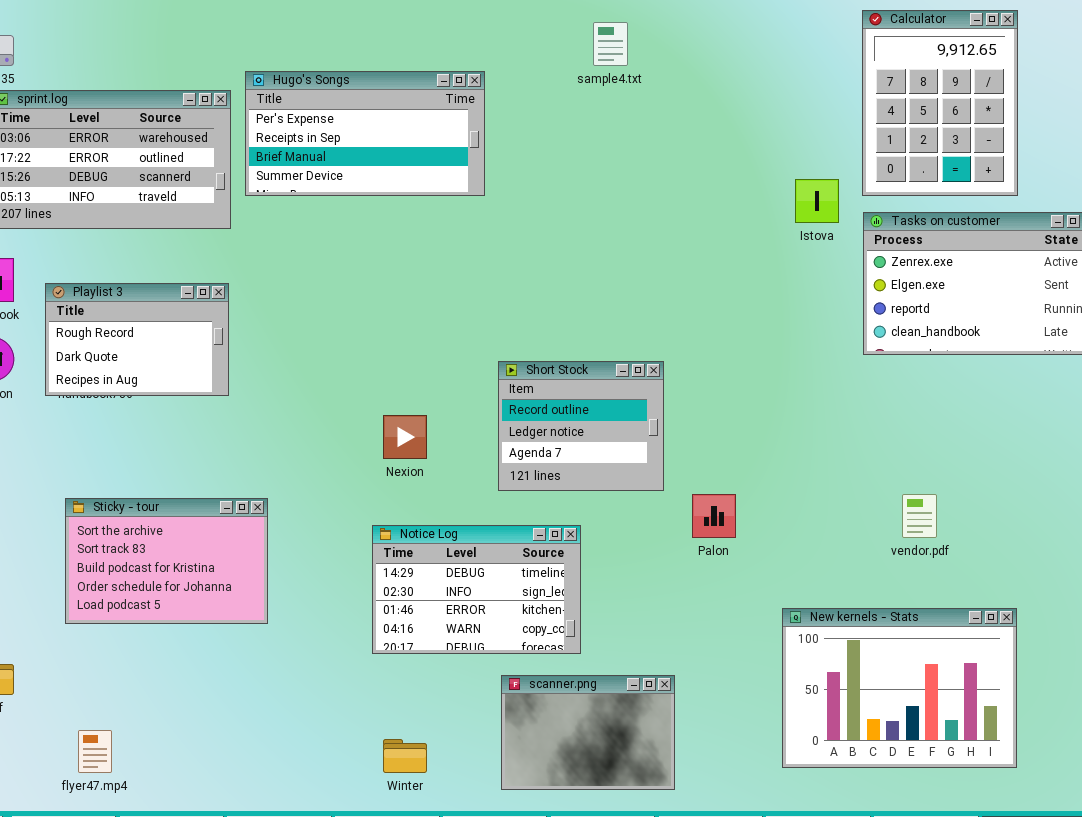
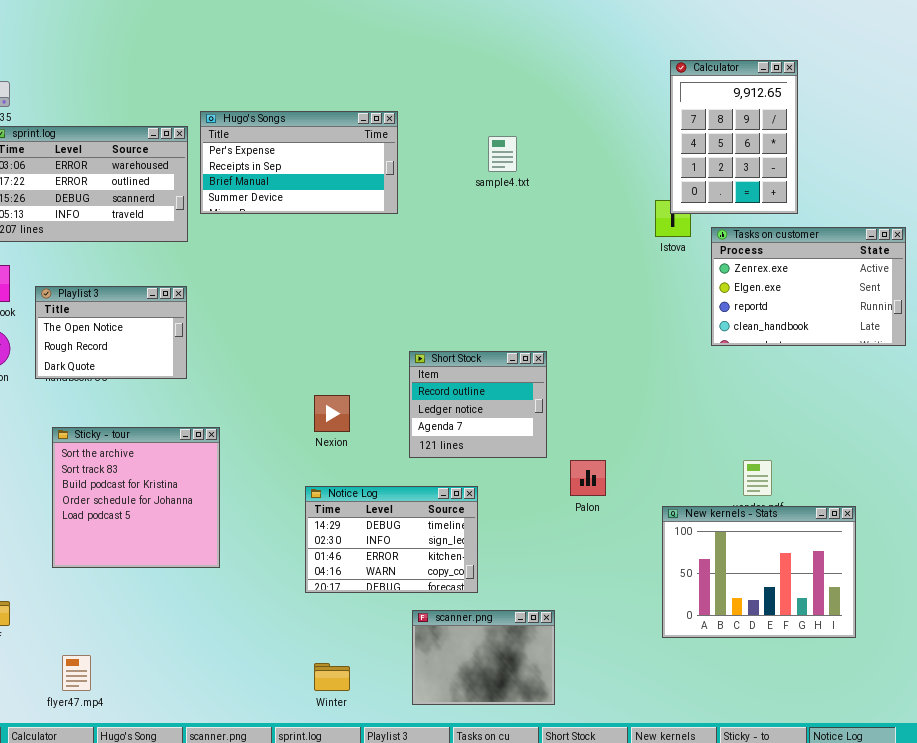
Calculator: [862,10,1018,196] -> [670,60,798,214], moved
sample4.txt: [593,22,628,66] -> [488,136,517,172], moved
Playlist 3: [45,283,229,396] -> [35,286,187,379], scrolled up 1 row
Sticky - tour: [65,498,268,624] -> [52,427,220,568], resized
New kernels - Stats: [782,608,1017,768] -> [662,506,856,638], moved

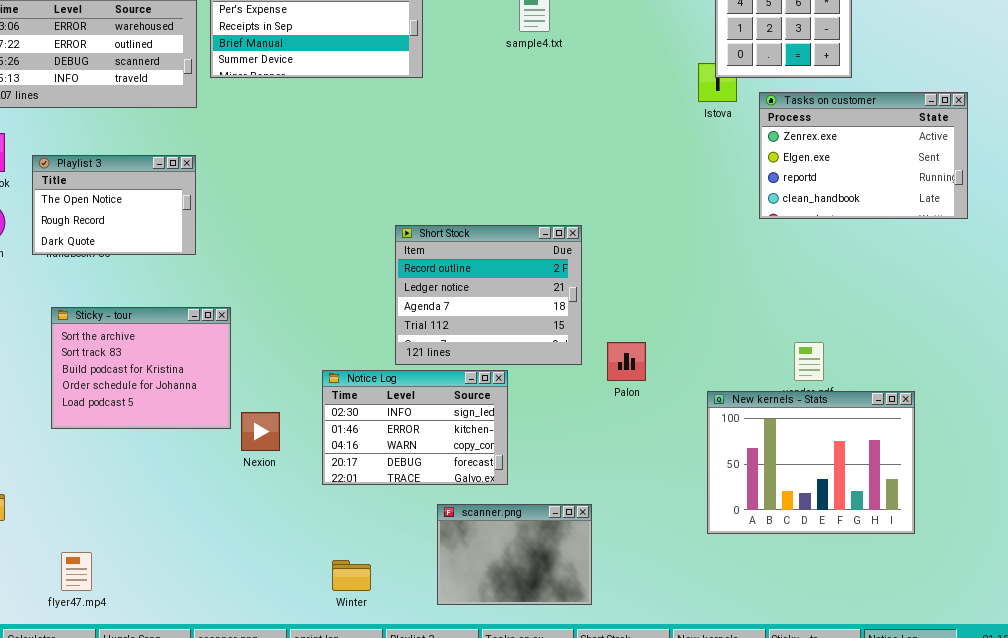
Short Stock: [409,351,547,458] -> [395,225,582,365], resized
Nexion: [314,395,350,432] -> [241,412,280,451], moved
Sticky - tour: [52,427,220,568] -> [51,307,231,429], resized
Notice Log: [305,486,478,593] -> [322,370,508,485], scrolled down 1 row

